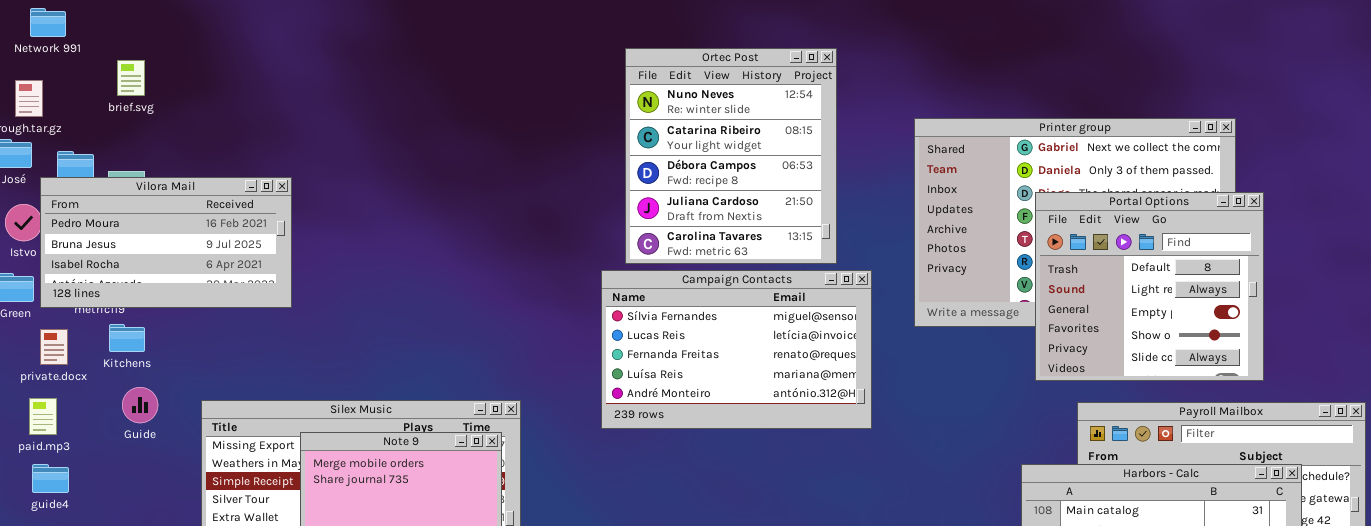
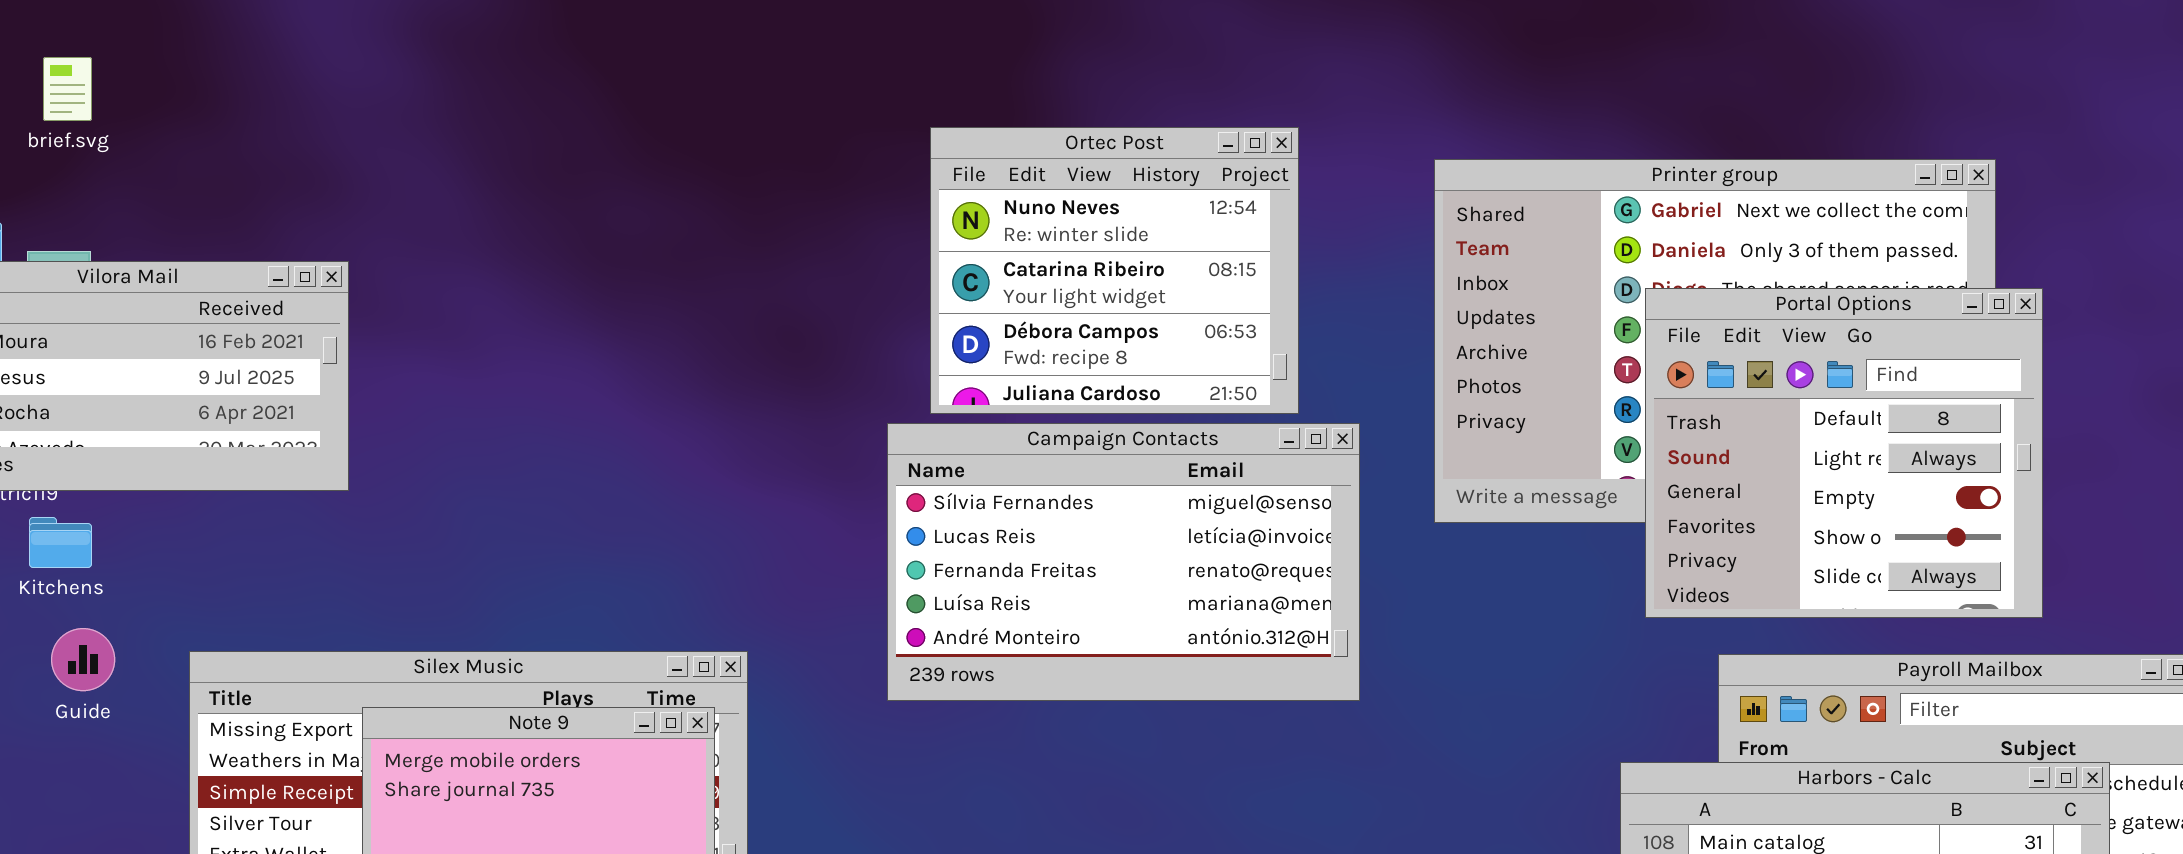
Ortec Post: [625,48,837,264] -> [930,127,1299,414], resized

